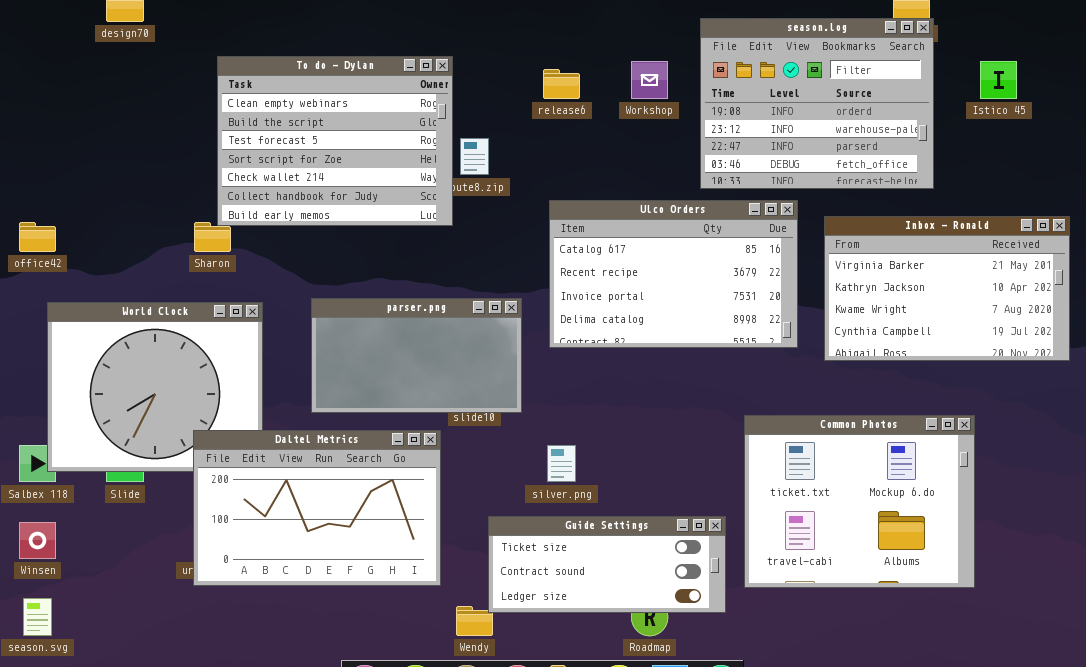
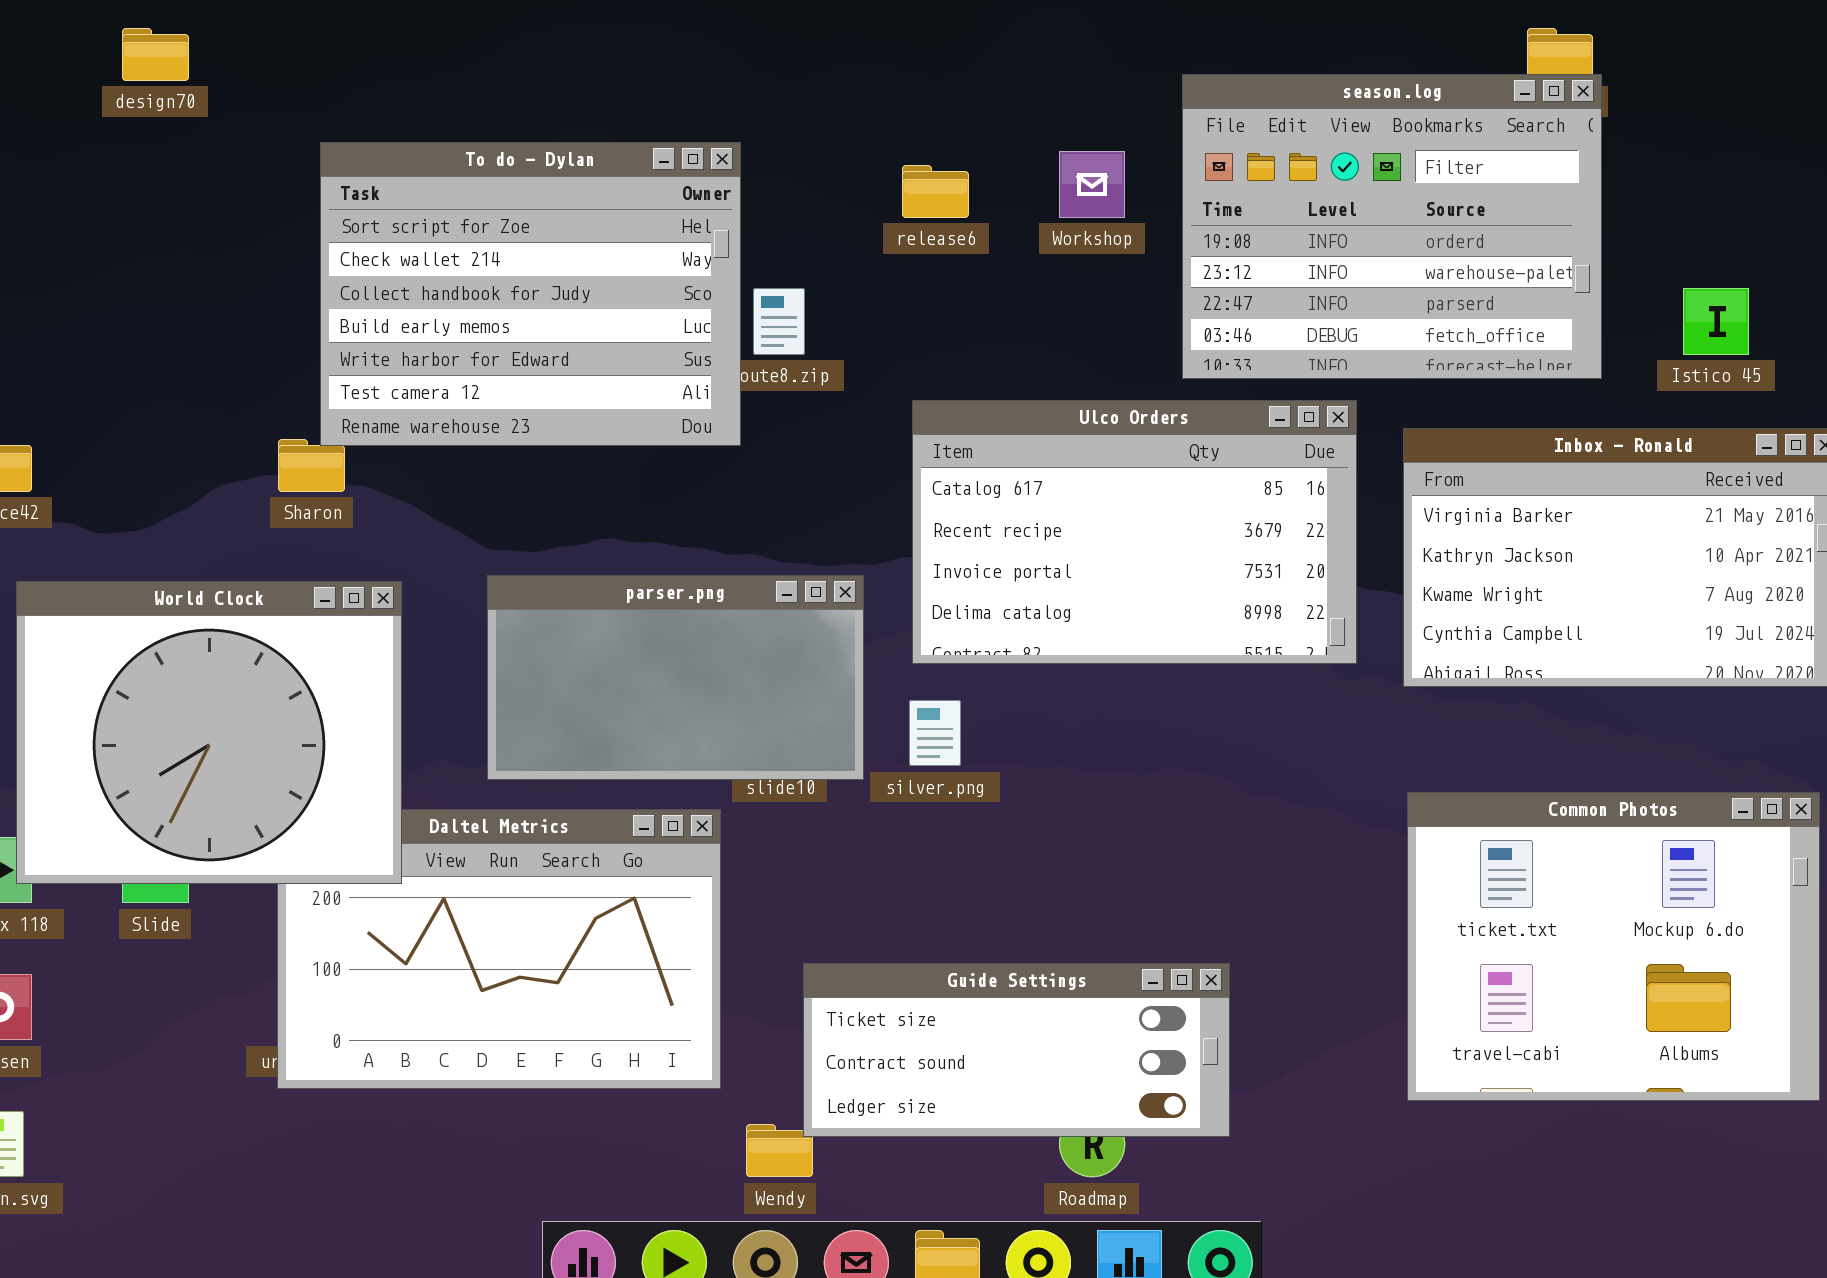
To do - Dylan: [217,56,453,226] -> [320,142,741,446], scrolled down 3 rows
Istico 45: [980,61,1017,99] -> [1683,288,1749,355], moved
World Clock: [47,302,263,472] -> [16,581,402,884], raised
Common Photos: [744,415,975,588] -> [1407,792,1820,1101], moved
silver.png: [547,445,576,482] -> [909,700,961,766], moved

